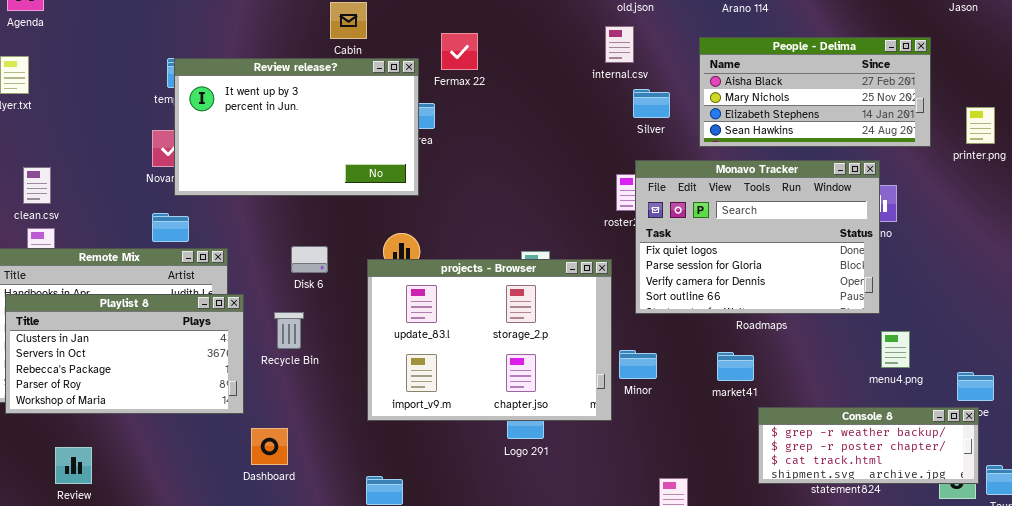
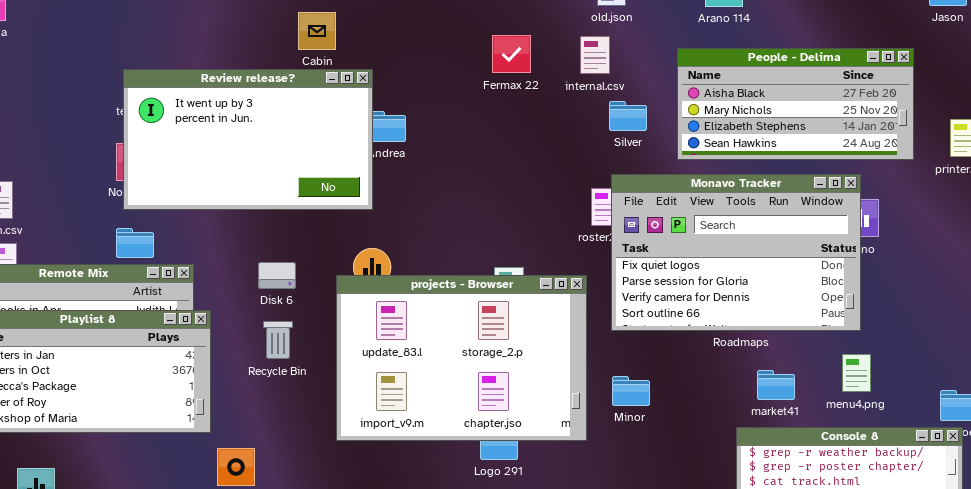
Fermax 22: [441,33,478,70] -> [492,35,531,73], moved
Review release?: [174,58,419,196] -> [123,69,373,210], moved
Recycle Bin: [274,312,304,349] -> [263,321,293,359], moved
menu4.png: [881,331,910,368] -> [842,354,871,392], moved
Minor: [619,350,657,379] -> [612,376,650,406], moved
market41: [717,352,754,381] -> [757,370,795,400], moved

